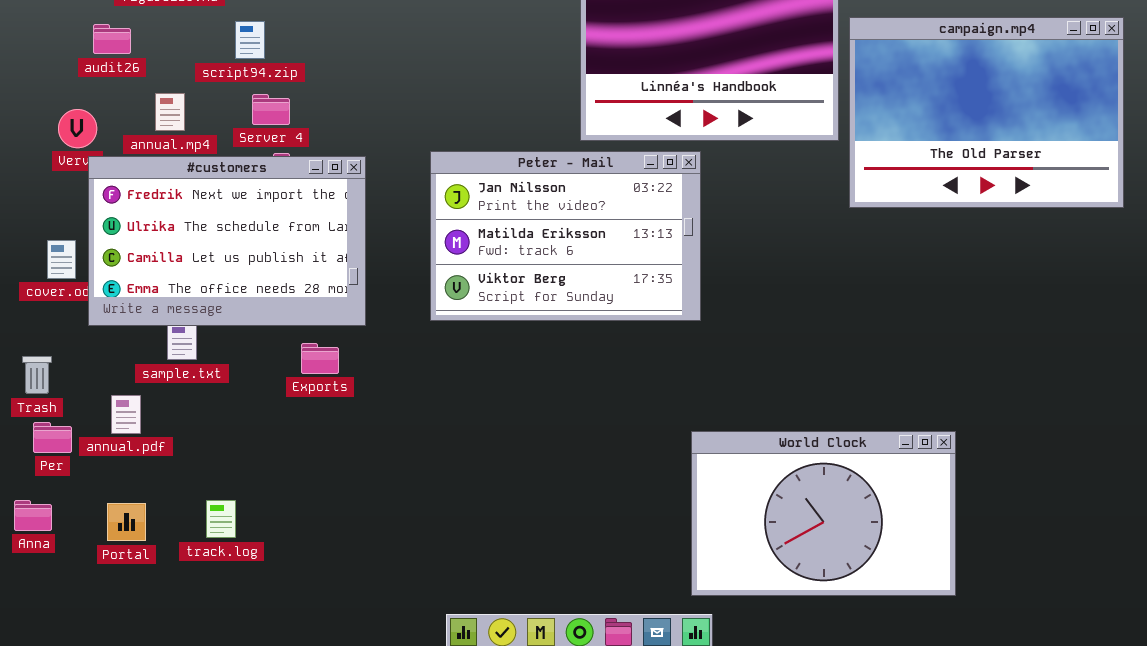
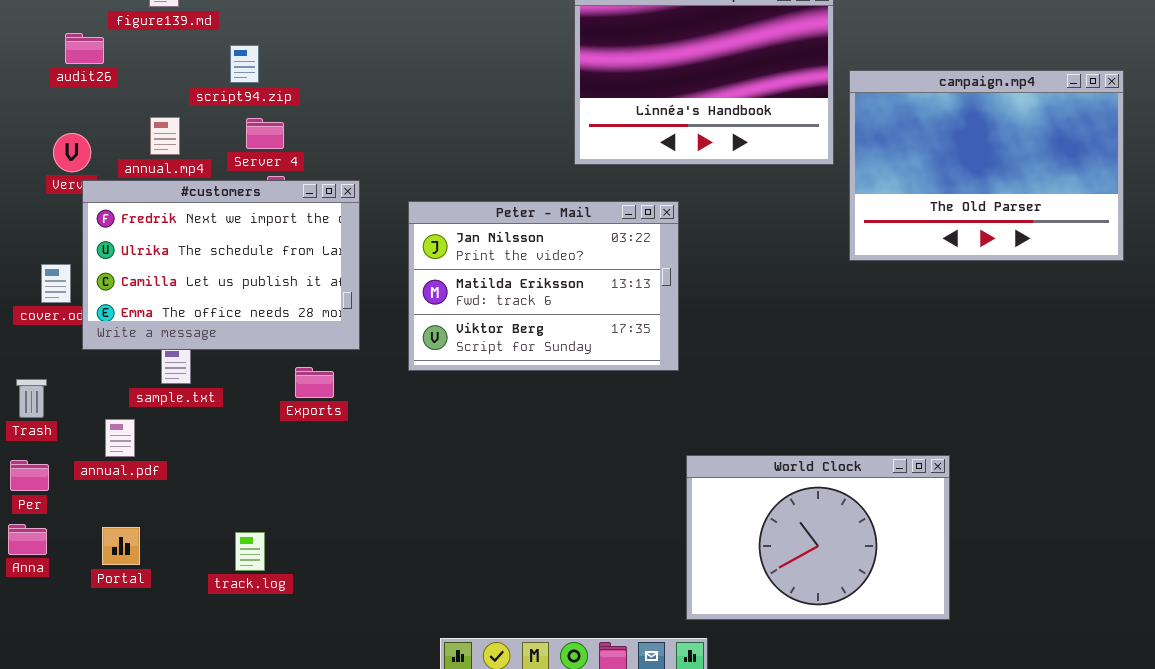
campaign.mp4: [849,17,1124,208] -> [849,70,1124,261], moved
audit26: [93,24,131,54] -> [65,33,104,64], moved
Peter - Mail: [430,151,701,321] -> [408,201,679,371], moved
Per: [33,422,72,453] -> [10,460,49,491], moved
track.log: [206,500,236,538] -> [235,532,265,571], moved

